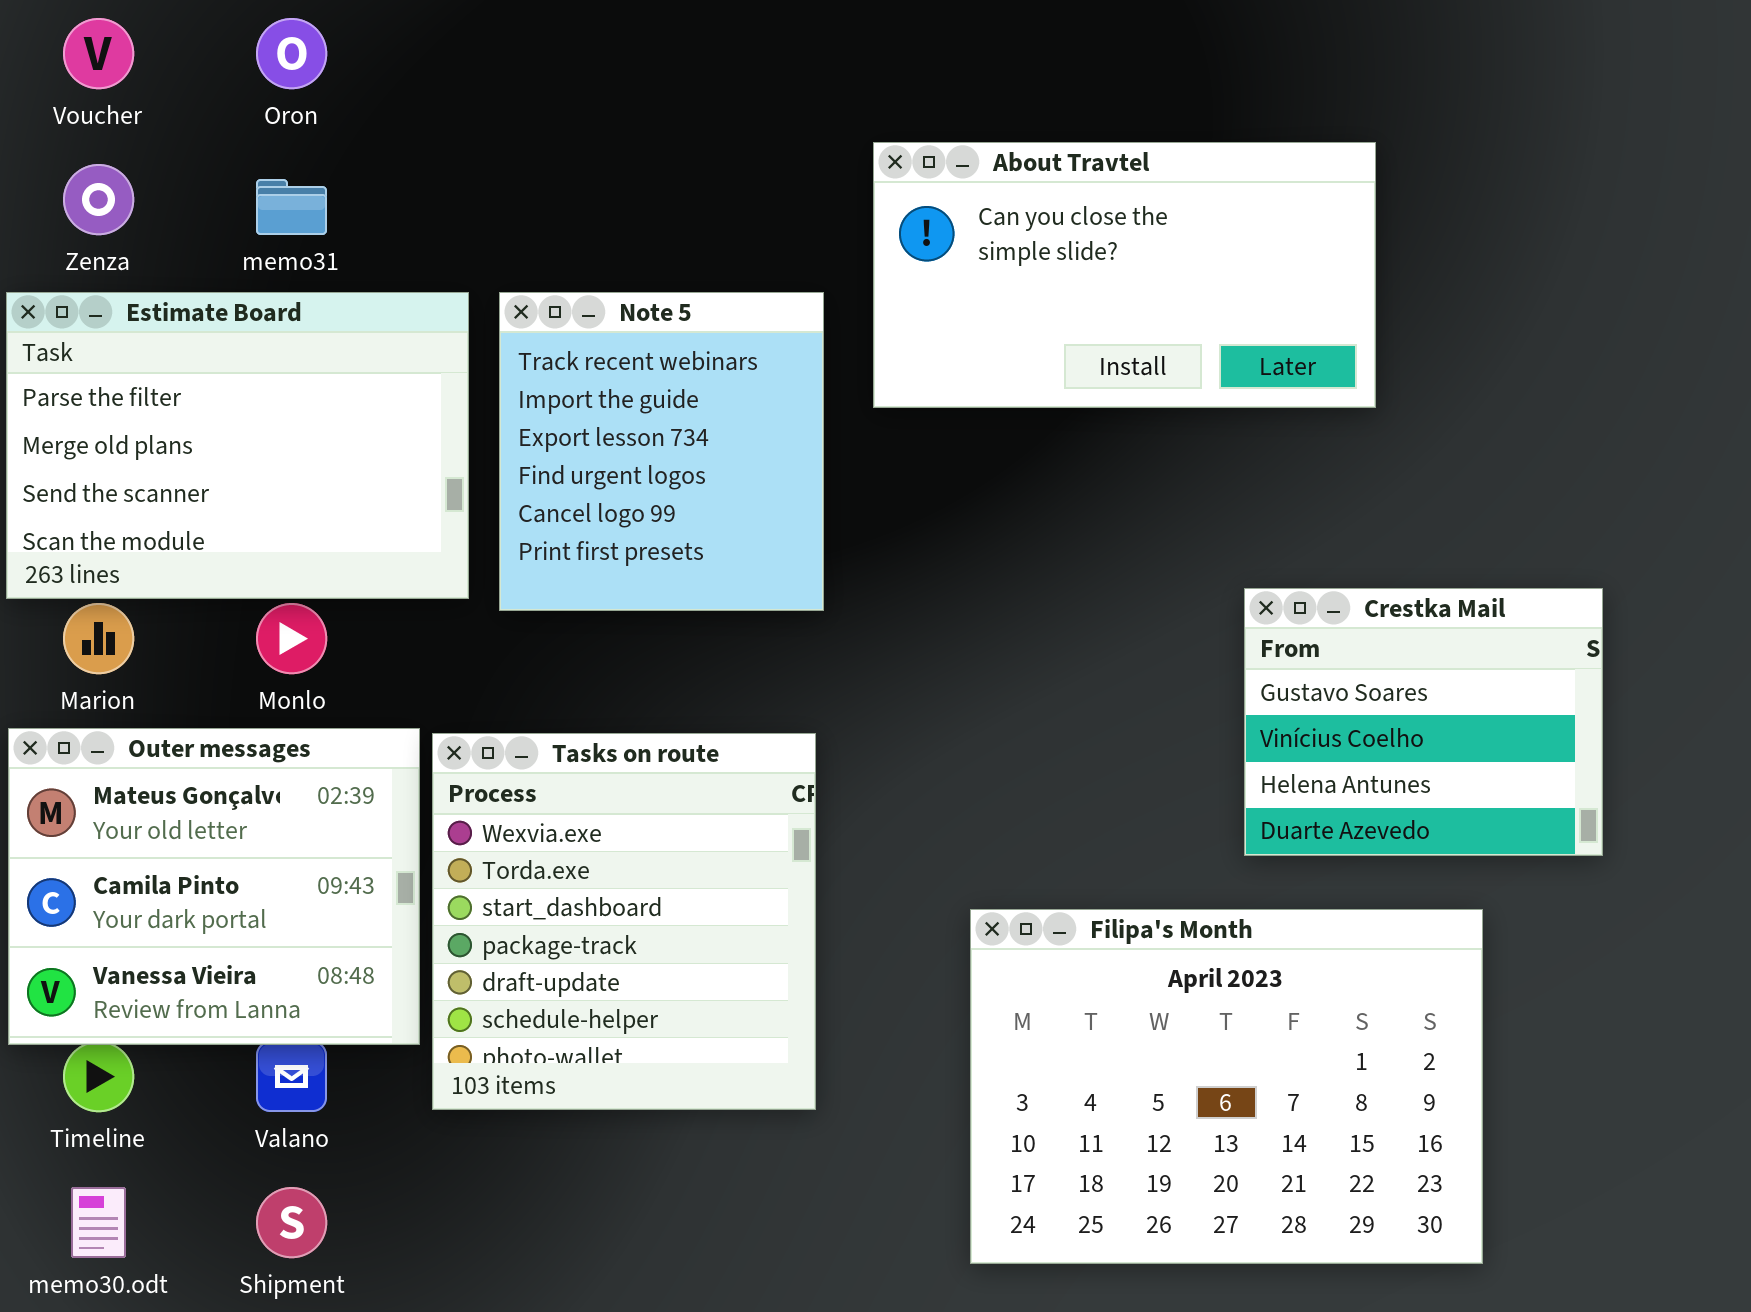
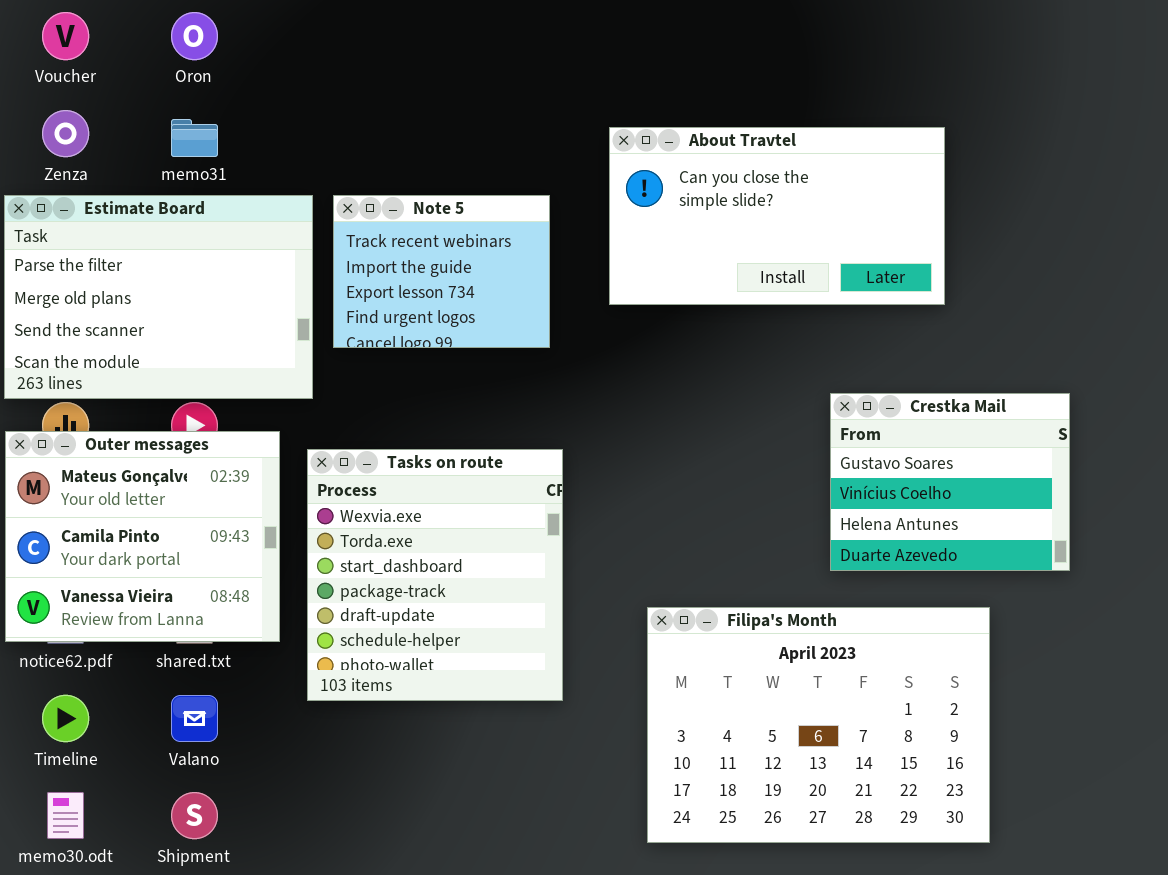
About Travtel: [873,142,1376,408] -> [609,127,945,305], moved
Note 5: [499,292,824,611] -> [333,195,550,348], resized
Outer messages: [8,728,420,1045] -> [5,431,280,642], moved
Tasks on route: [432,733,816,1110] -> [307,449,563,701], moved

